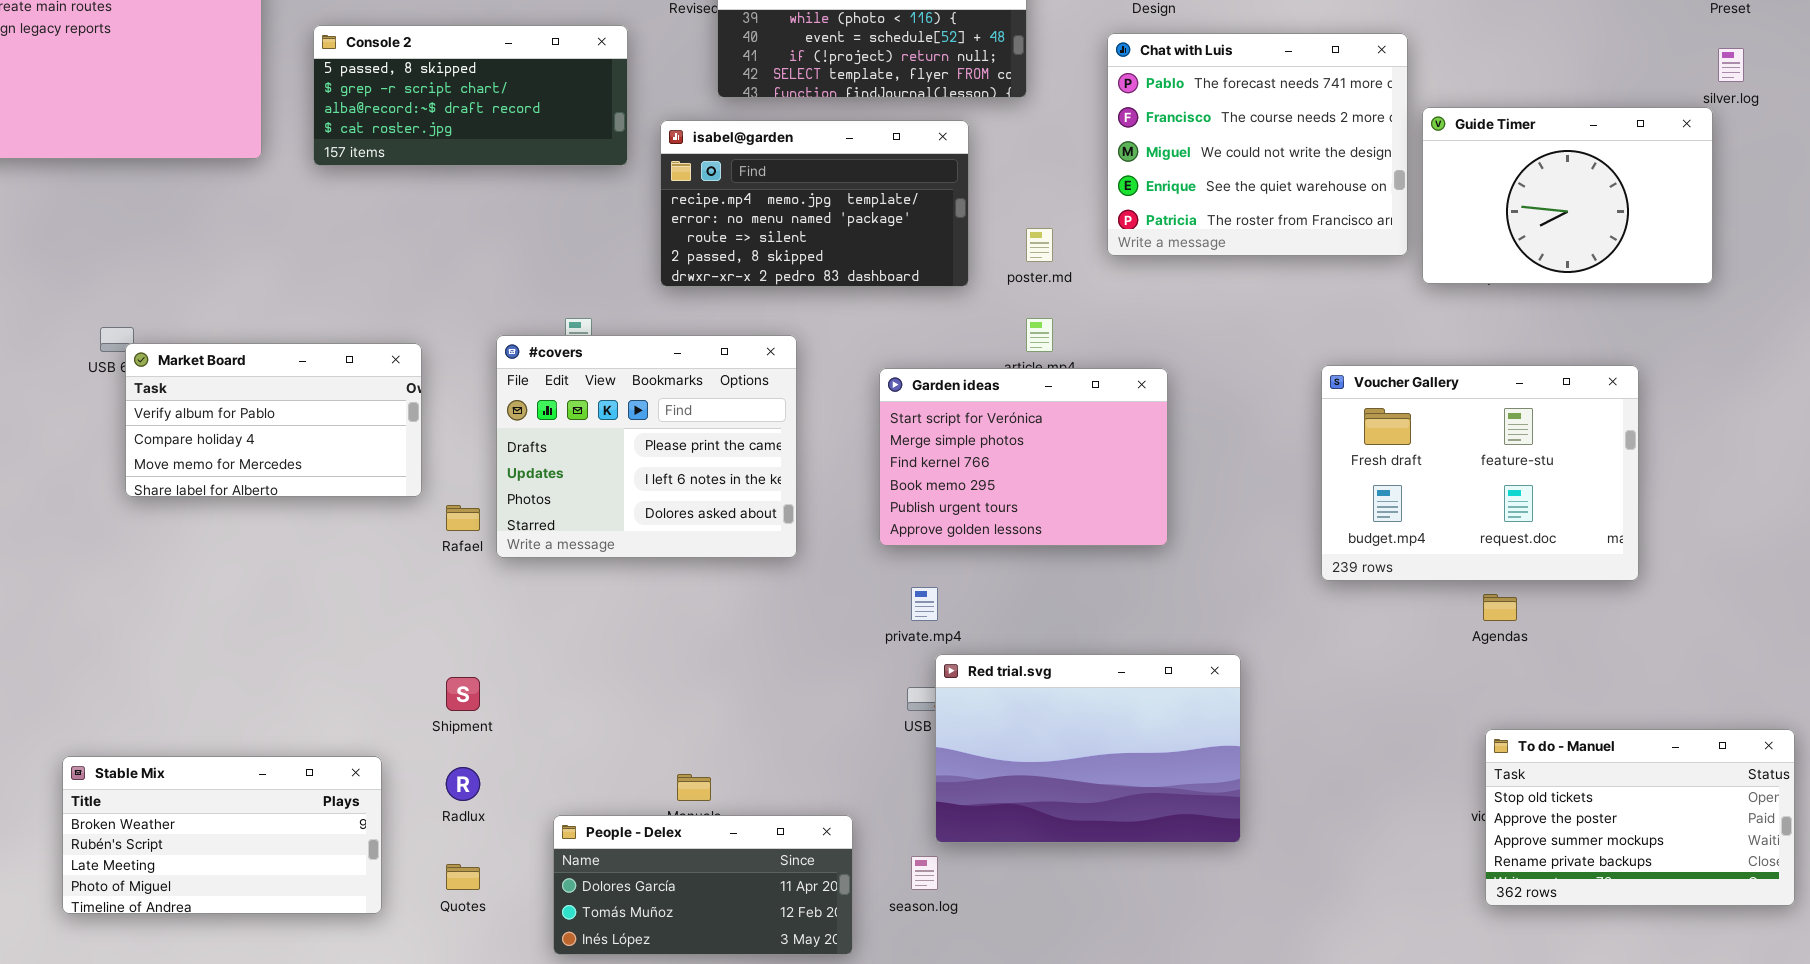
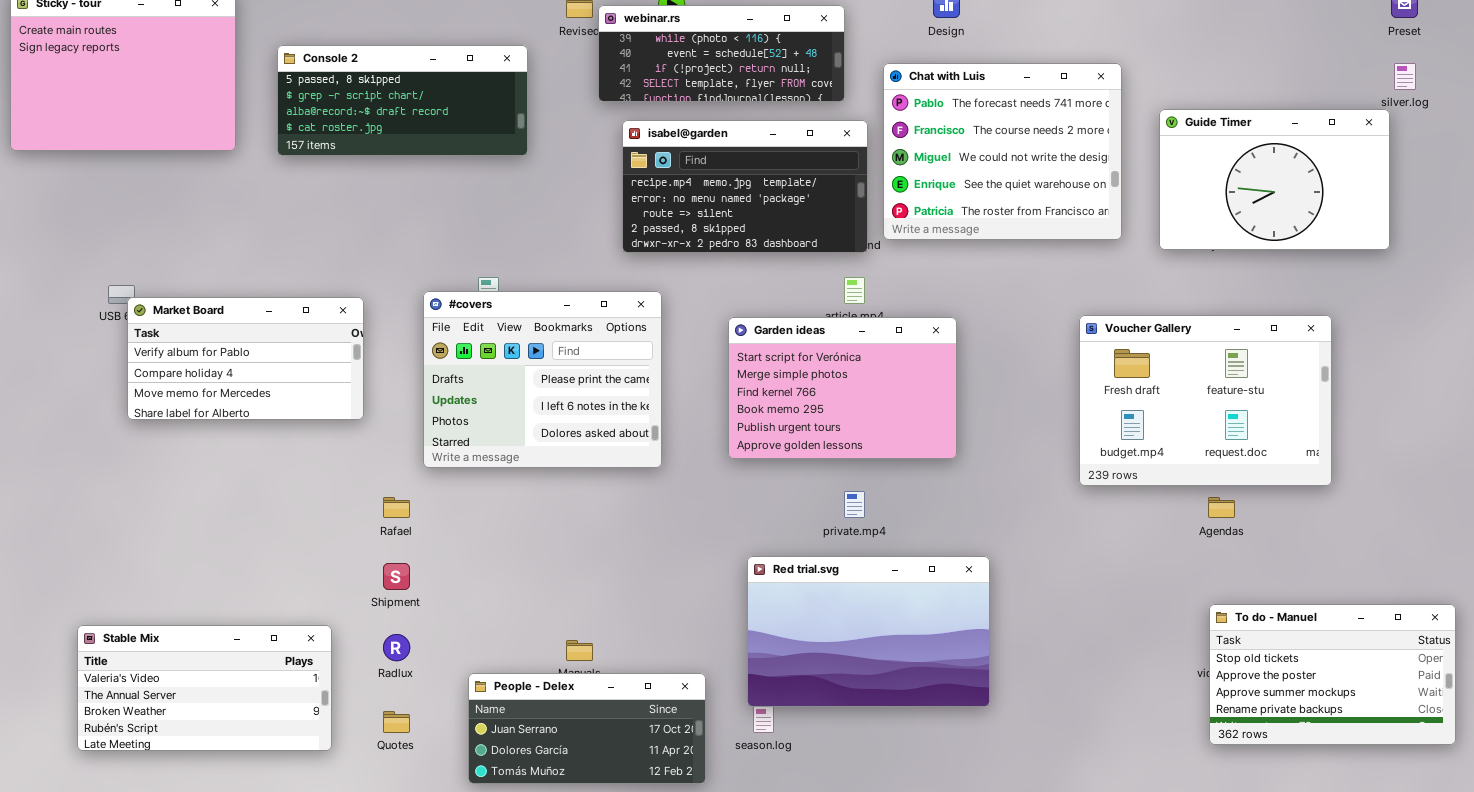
Chat with Luis: [1107,33,1408,256] -> [883,63,1122,240], moved
isabel@garden: [660,120,969,287] -> [622,120,868,253], moved
Rafael: [446,505,480,531] -> [383,497,410,518], moved
private.mp4: [911,587,938,621] -> [844,491,865,518], moved
Red trial.svg: [935,654,1241,843] -> [747,556,990,707], moved
Stable Mix: [62,756,382,914] -> [77,625,332,751], scrolled up 2 rows
People - Delex: [553,815,853,955] -> [468,673,706,784], scrolled up 1 row

